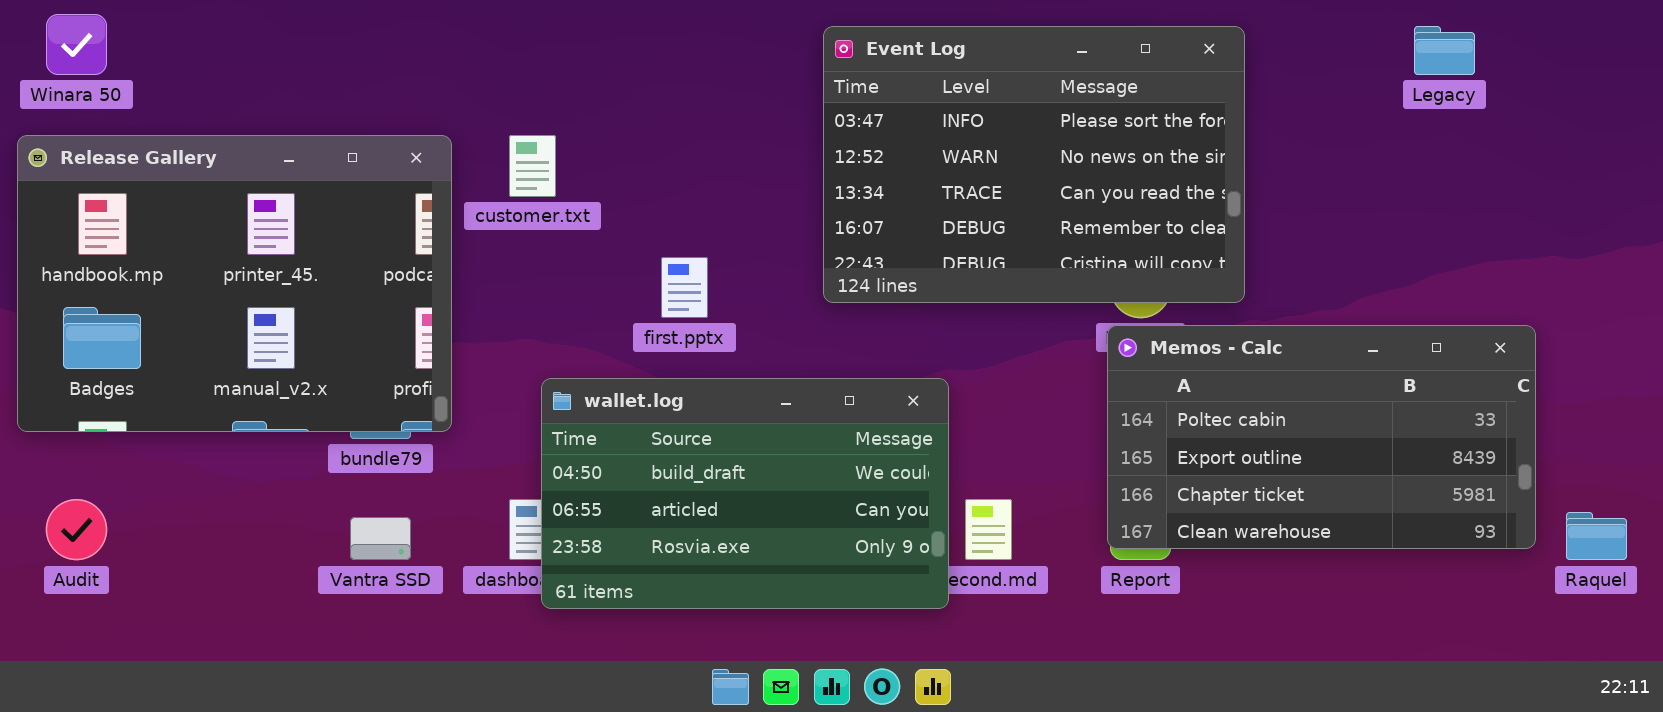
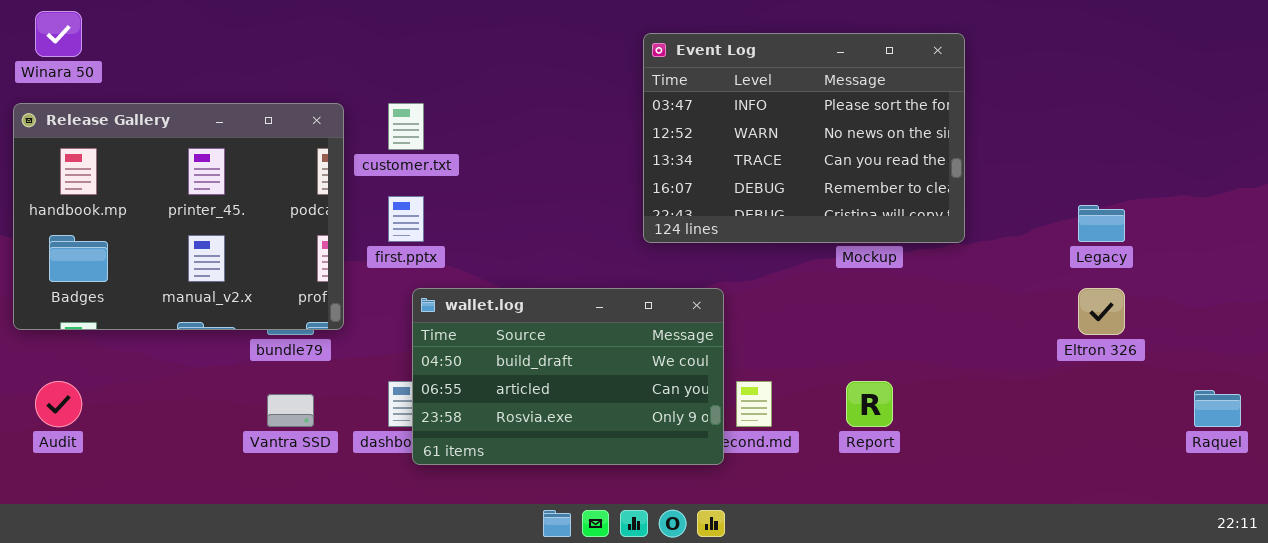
Event Log: [823,26,1245,303] -> [643,33,965,243], moved
Legacy: [1414,26,1475,75] -> [1078,205,1125,242], moved
first.pptx: [661,257,708,318] -> [388,196,424,242], moved
Memos - Calc: [1107,325,1536,549] -> none, closed

